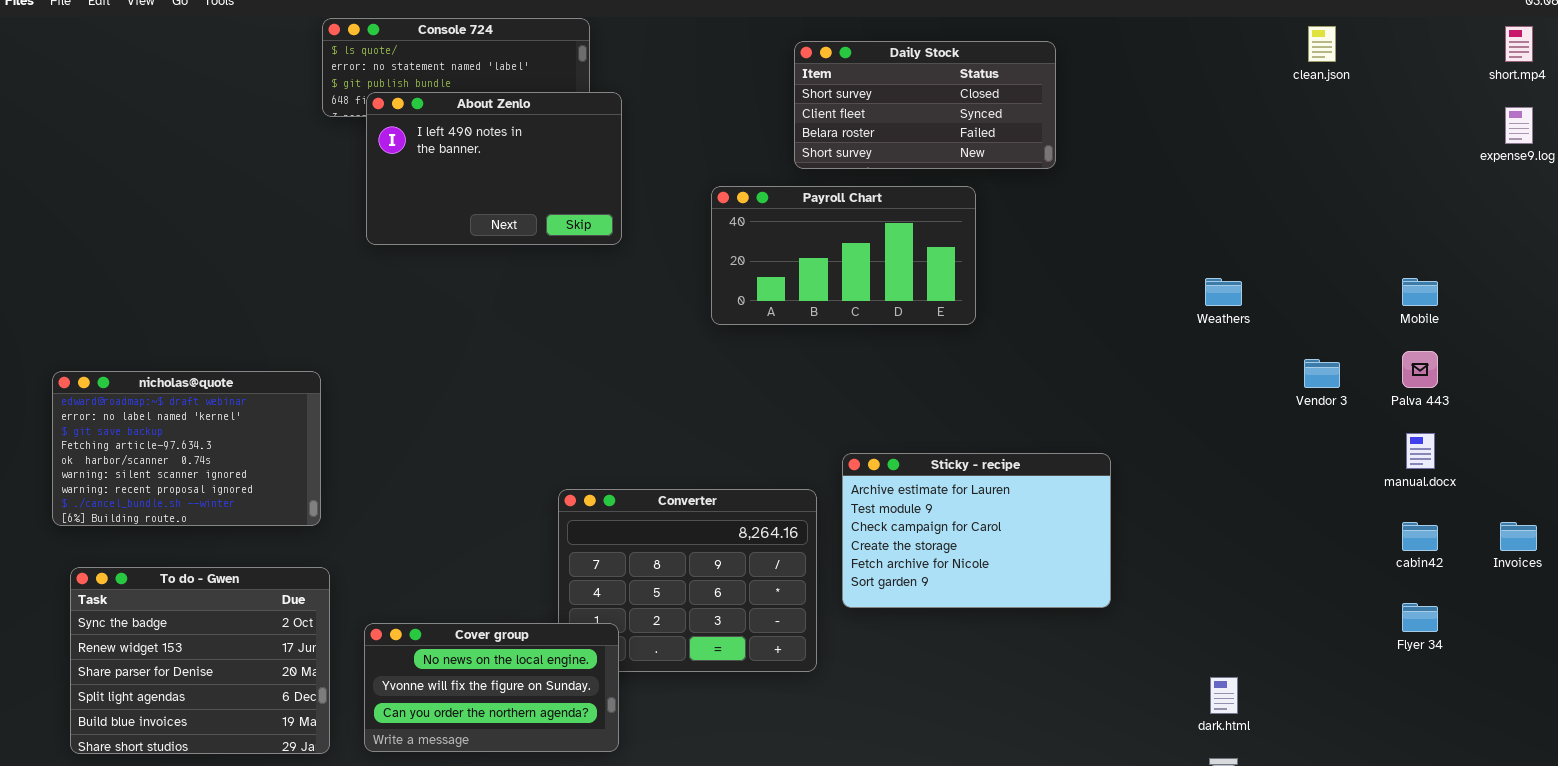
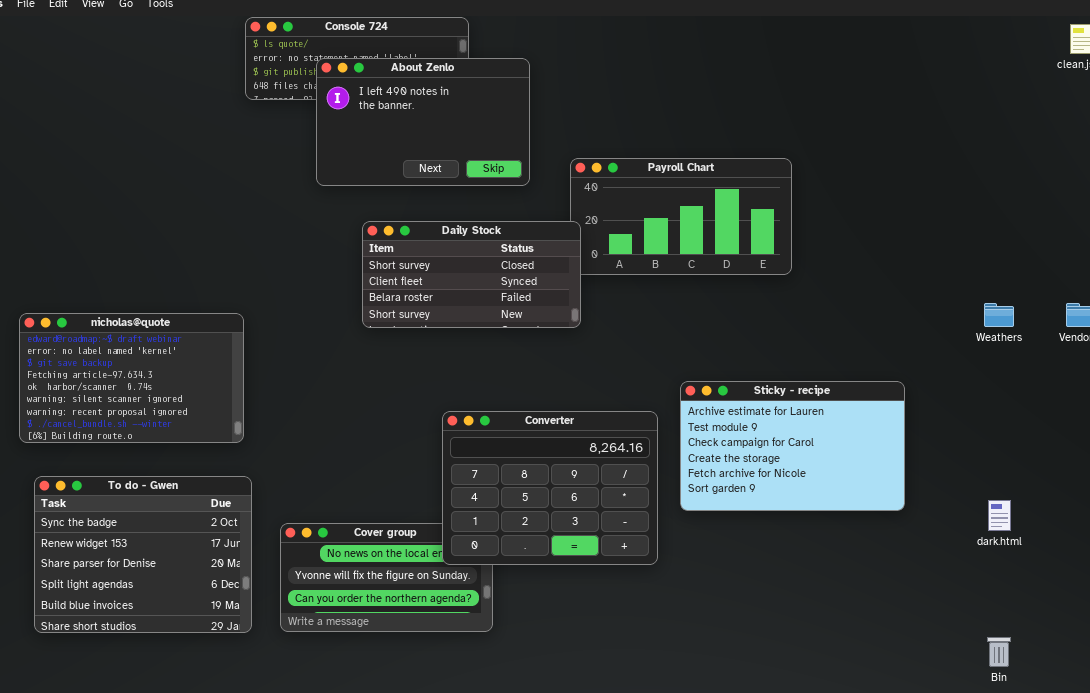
Daily Stock: [794,41,1056,169] -> [362,221,581,328], moved
About Zenlo: [366,92,622,245] -> [316,58,530,186], moved
Weathers: [1205,278,1242,306] -> [984,303,1014,327], moved
Converter: [558,489,817,672] -> [442,411,658,565], raised
dark.html: [1210,677,1238,714] -> [988,500,1011,531], moved

